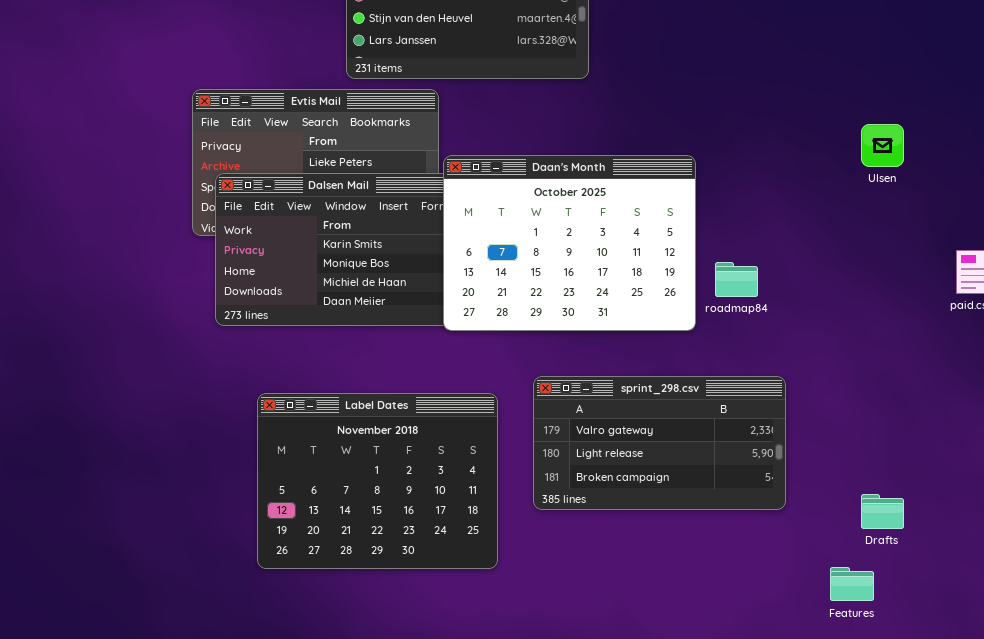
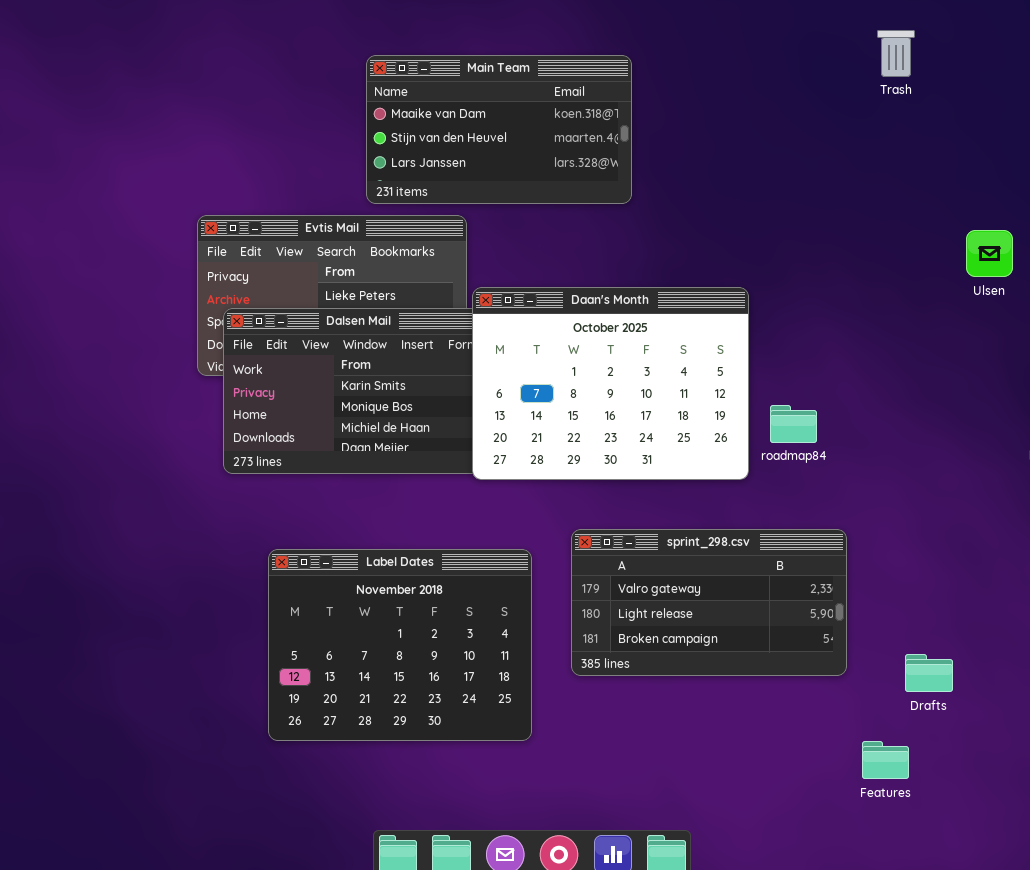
Ulsen: [861,124,904,167] -> [966,230,1013,277], moved
Drafts: [861,494,904,529] -> [905,654,953,692], moved
Features: [830,567,874,601] -> [862,741,909,779], moved

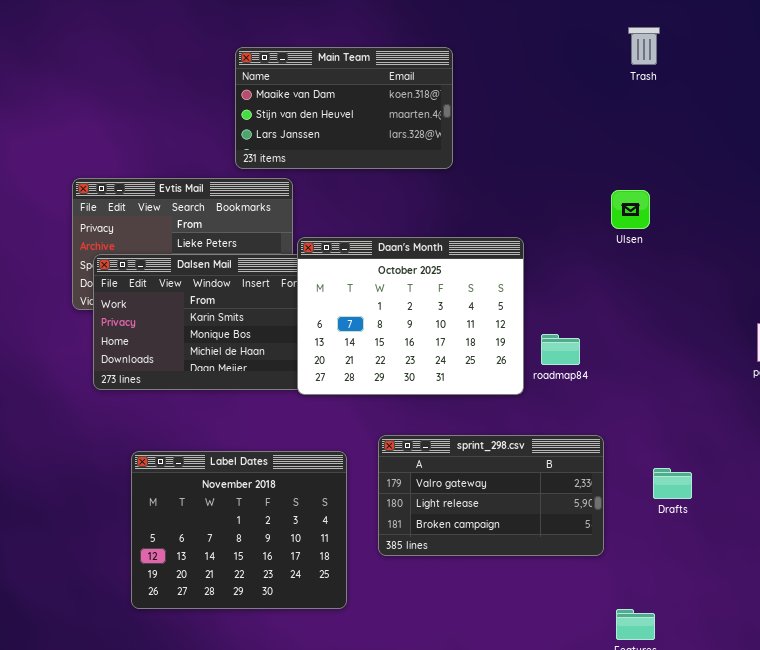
Main Team: [366,55,632,204] -> [235,47,453,169], moved
Ulsen: [966,230,1013,277] -> [611,190,650,229], moved
Drafts: [905,654,953,692] -> [653,468,692,499], moved

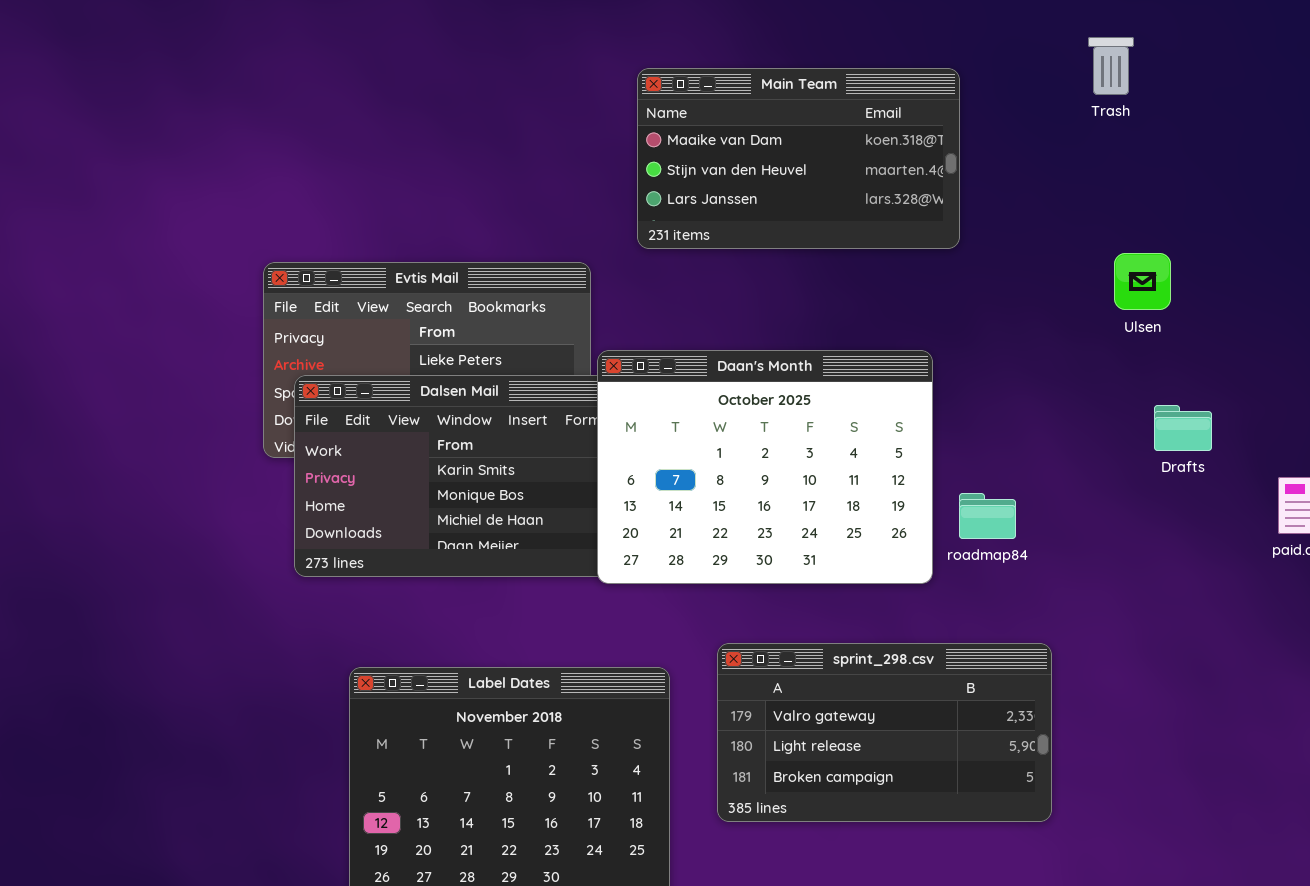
Main Team: [235,47,453,169] -> [637,68,960,249], moved
Ulsen: [611,190,650,229] -> [1114,253,1171,310], moved
Drafts: [653,468,692,499] -> [1154,405,1212,451], moved

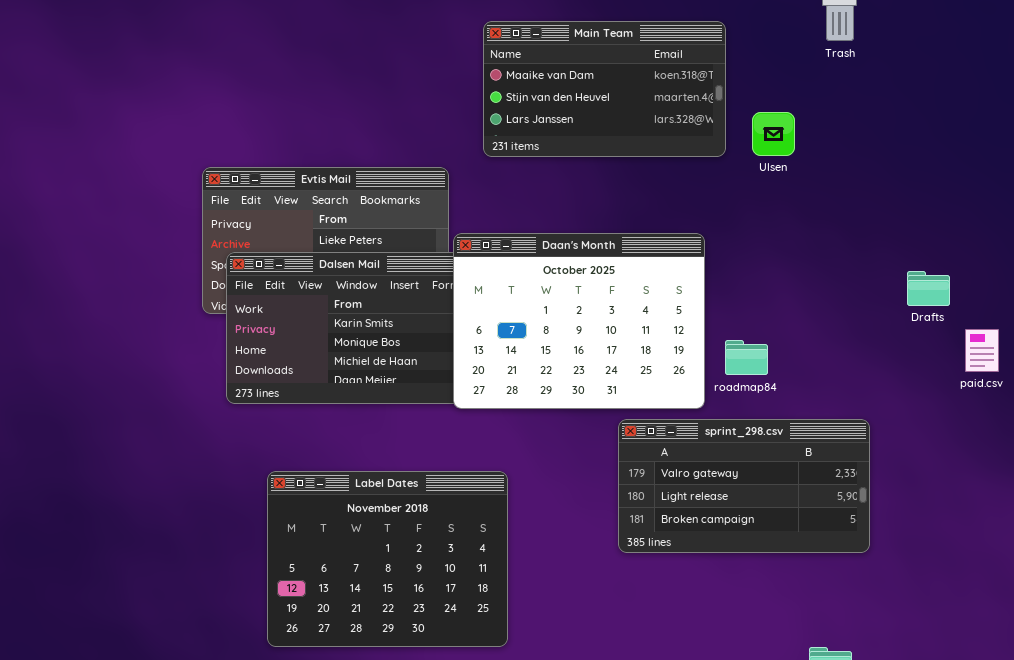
Ulsen: [1114,253,1171,310] -> [752,112,795,156], moved
Drafts: [1154,405,1212,451] -> [907,271,950,306], moved
sprint_298.csv: [717,643,1052,822] -> [618,419,870,553], moved

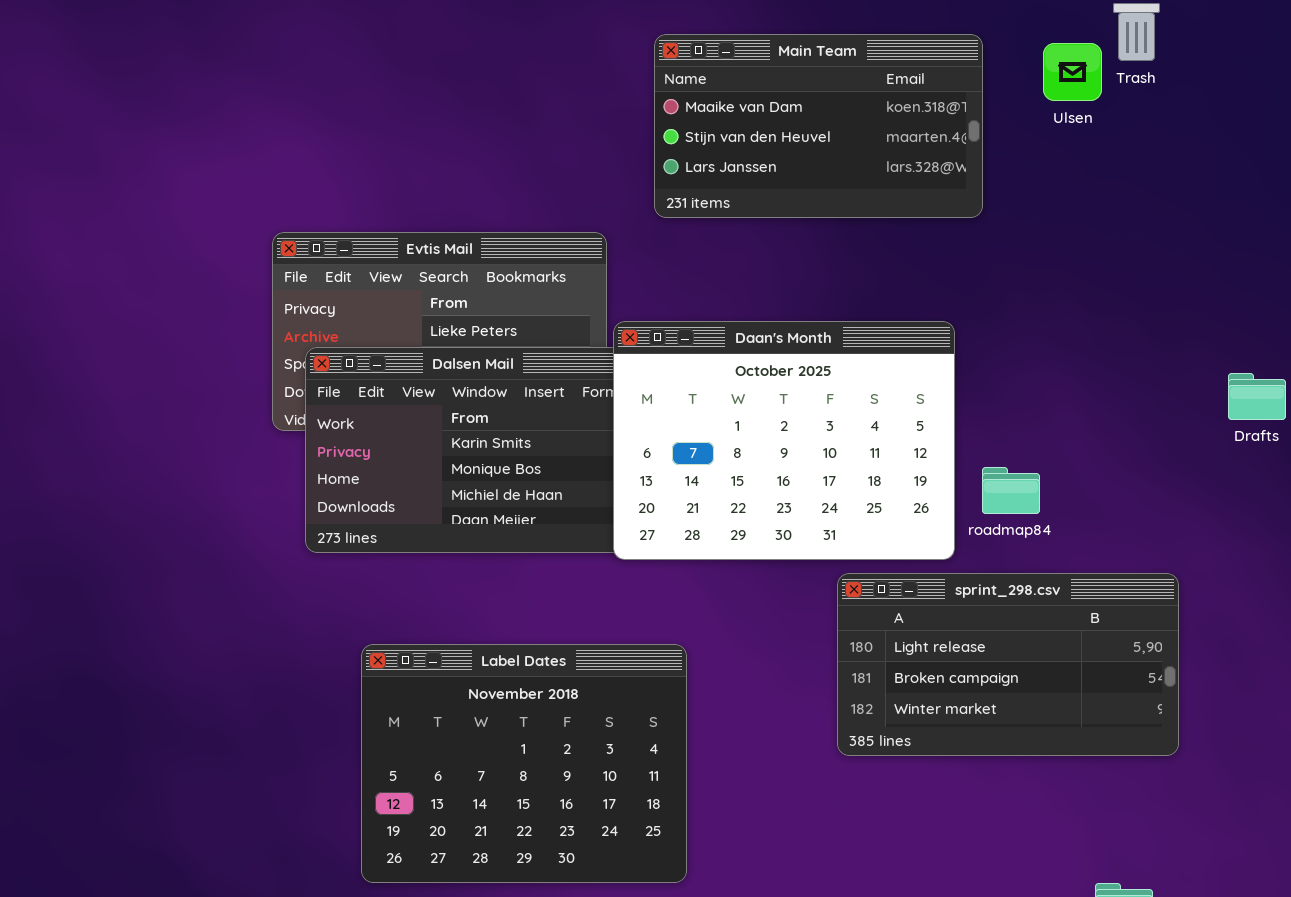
Ulsen: [752,112,795,156] -> [1043,43,1102,101], moved
sprint_298.csv: [618,419,870,553] -> [837,573,1179,756], scrolled down 1 row

